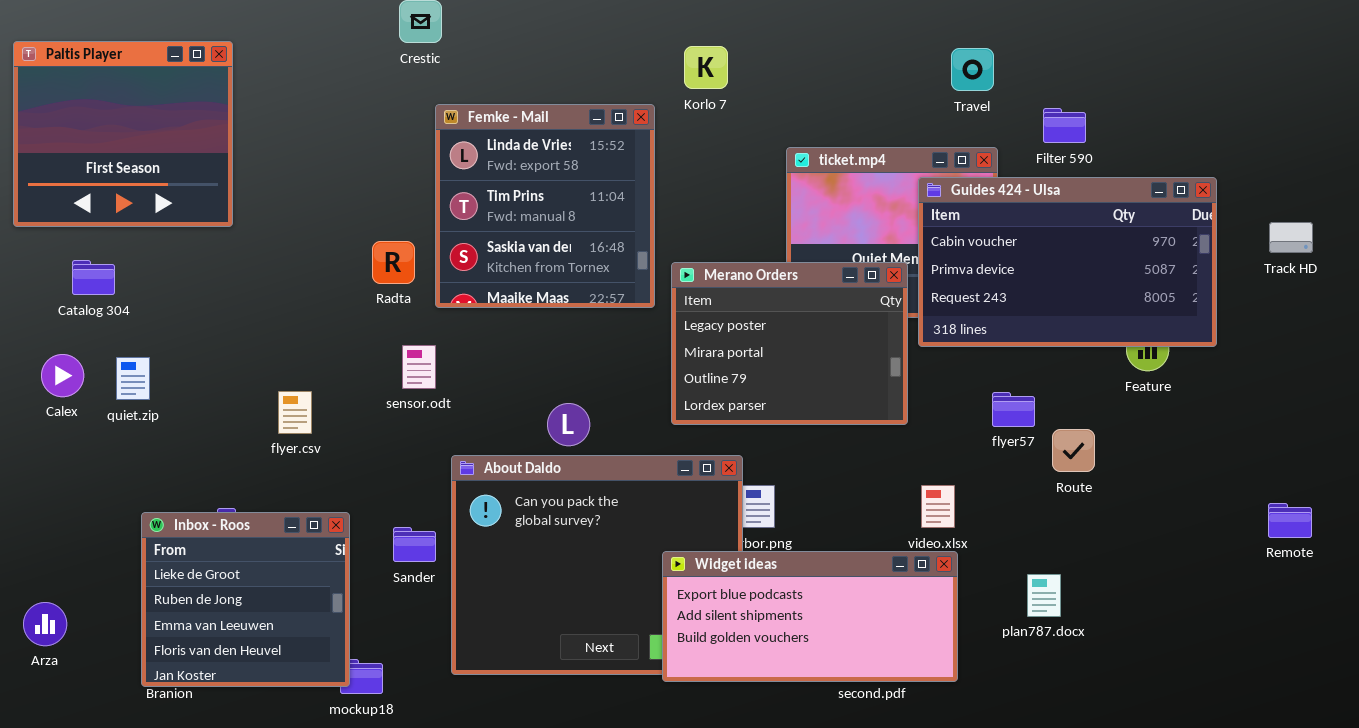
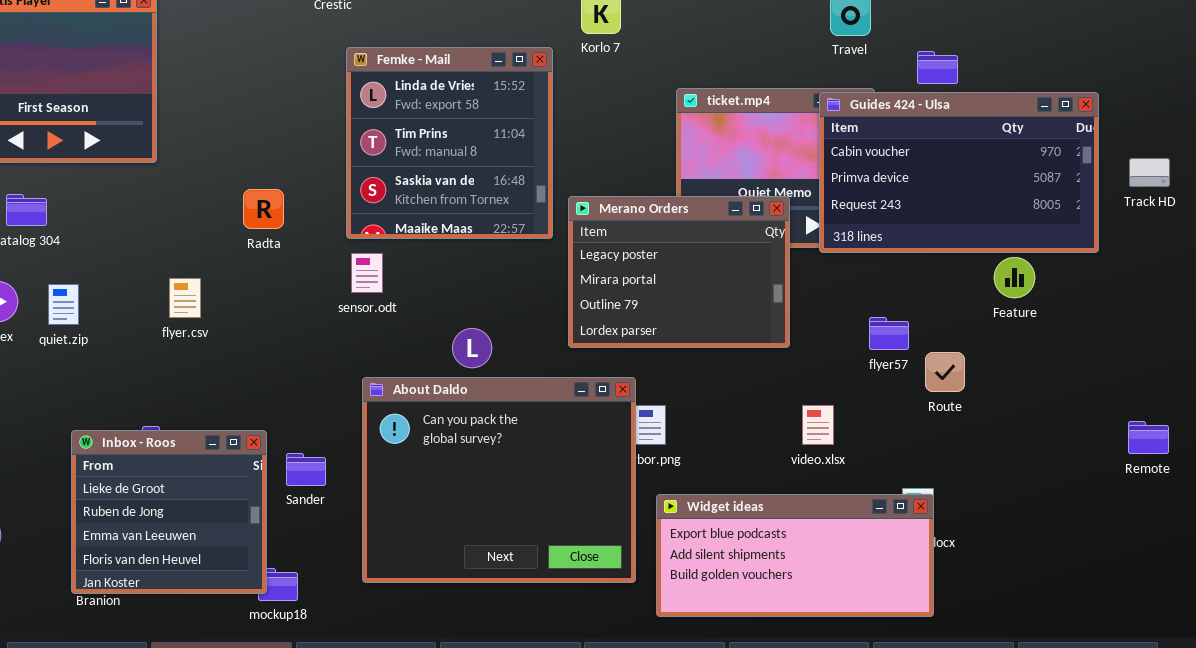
Guides 424 - Ulsa: [918,177,1217,347] -> [819,92,1099,253], moved
Radta: [372,241,415,284] -> [243,189,284,229], moved
sensor.odt: [402,345,436,389] -> [351,253,383,293], moved
flyer.csv: [278,391,312,434] -> [169,278,201,318], moved
Sander: [393,527,436,562] -> [286,453,326,486], moved
Widget ideas: [662,551,958,682] -> [656,494,934,617], moved

